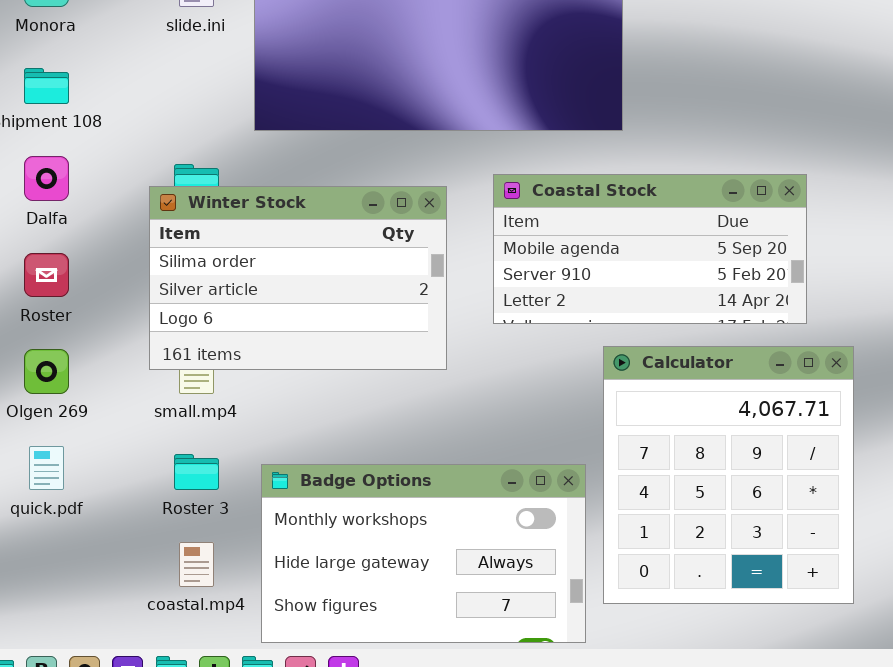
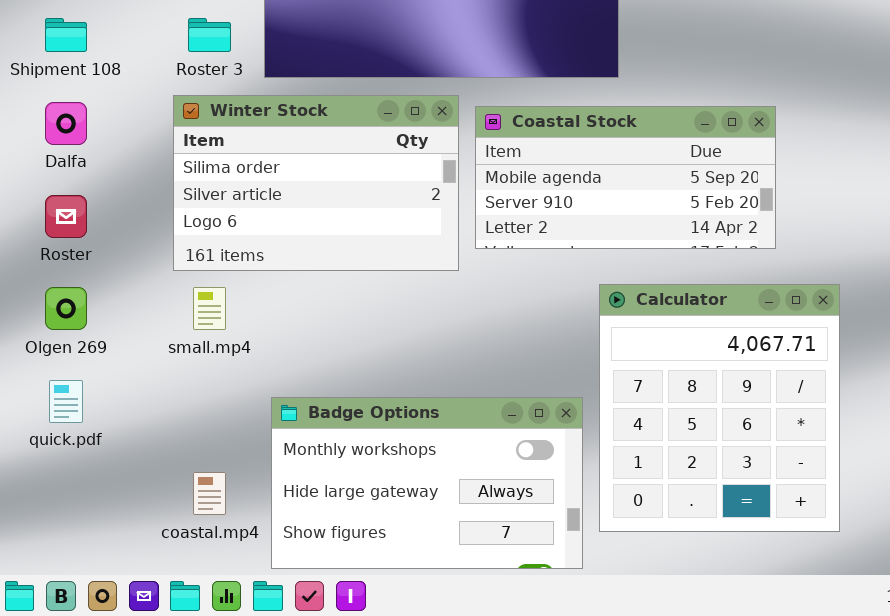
Coastal Stock: [493,174,807,324] -> [475,106,776,249], moved
Winter Stock: [149,186,447,370] -> [173,95,459,271], moved
Roster 3: [174,454,219,490] -> [188,18,231,52], moved

